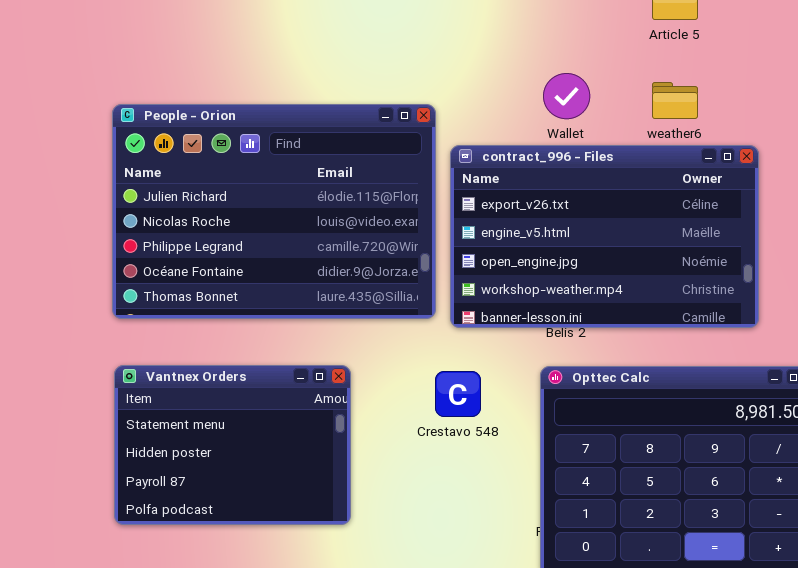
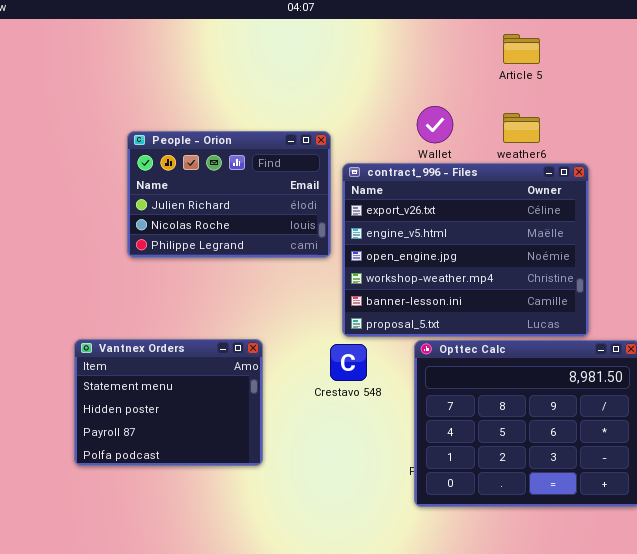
People - Orion: [112,104,436,319] -> [127,131,331,258], resized
contract_996 - Files: [450,145,759,328] -> [342,163,589,337], resized

